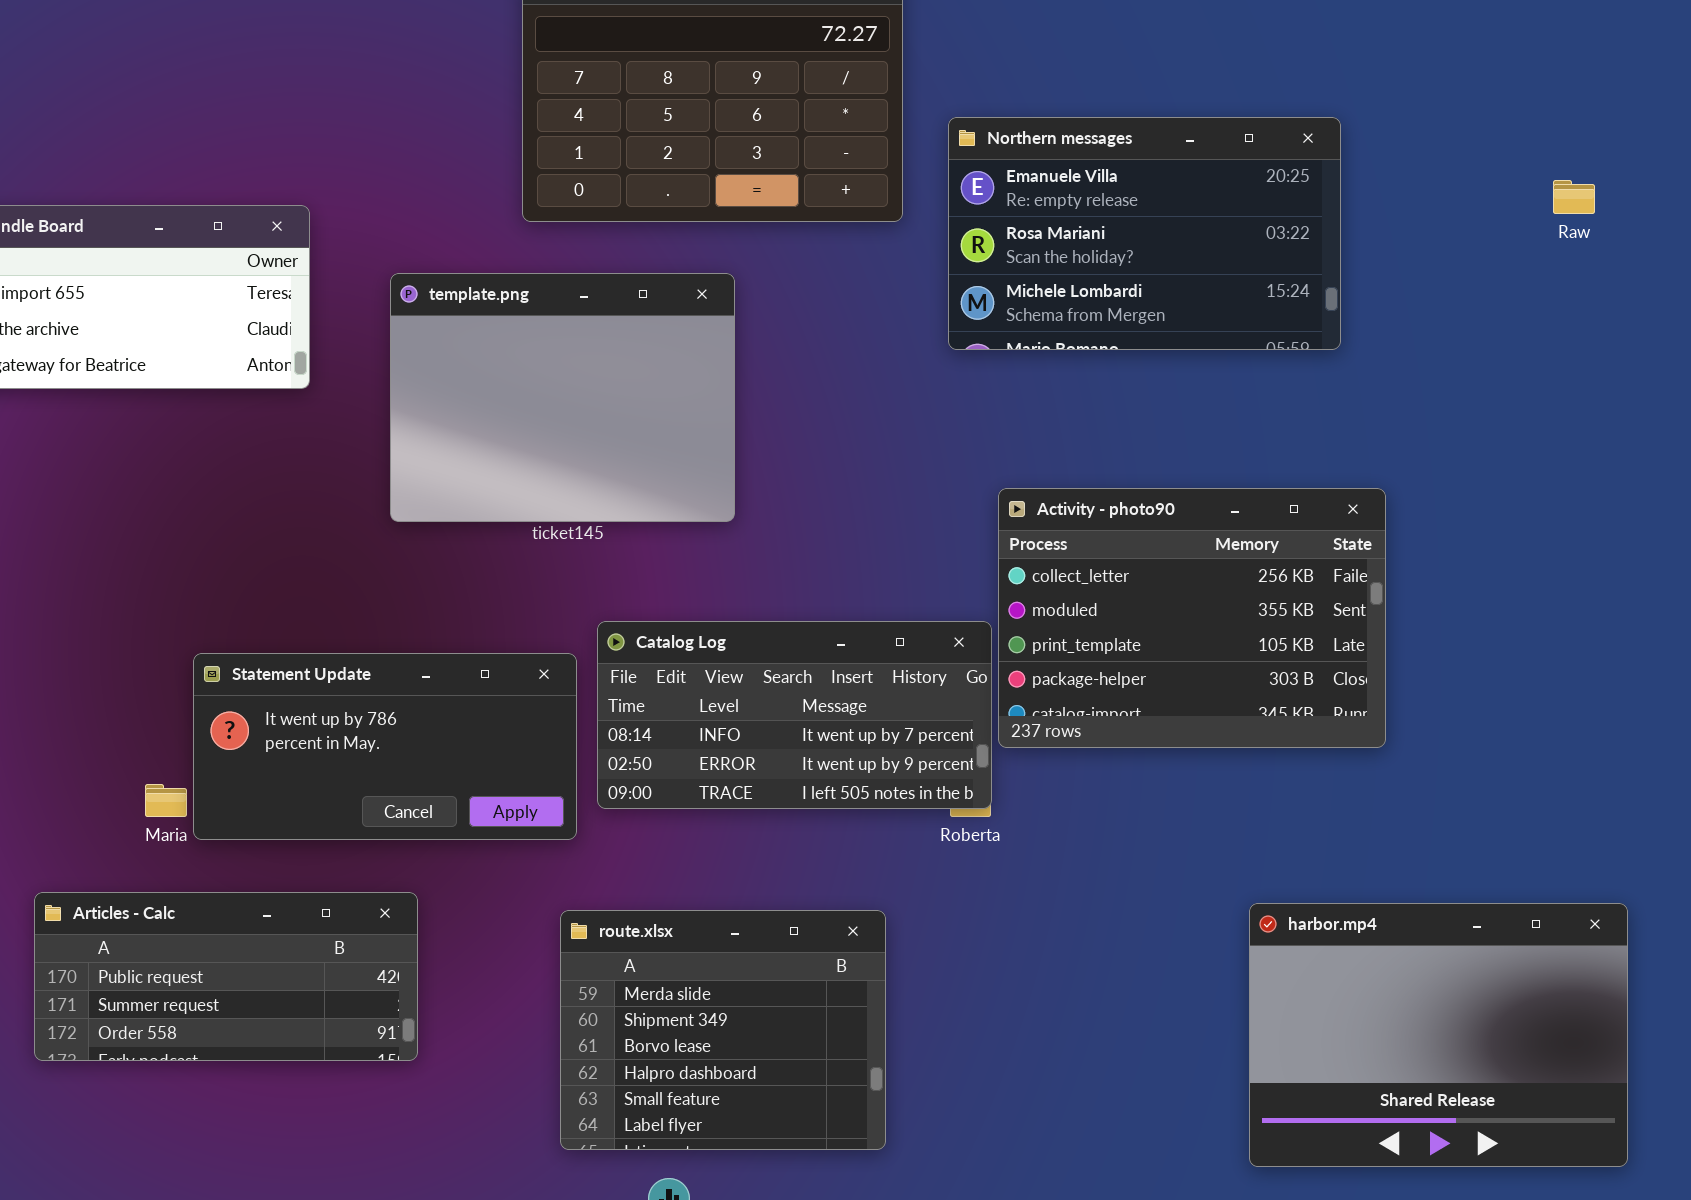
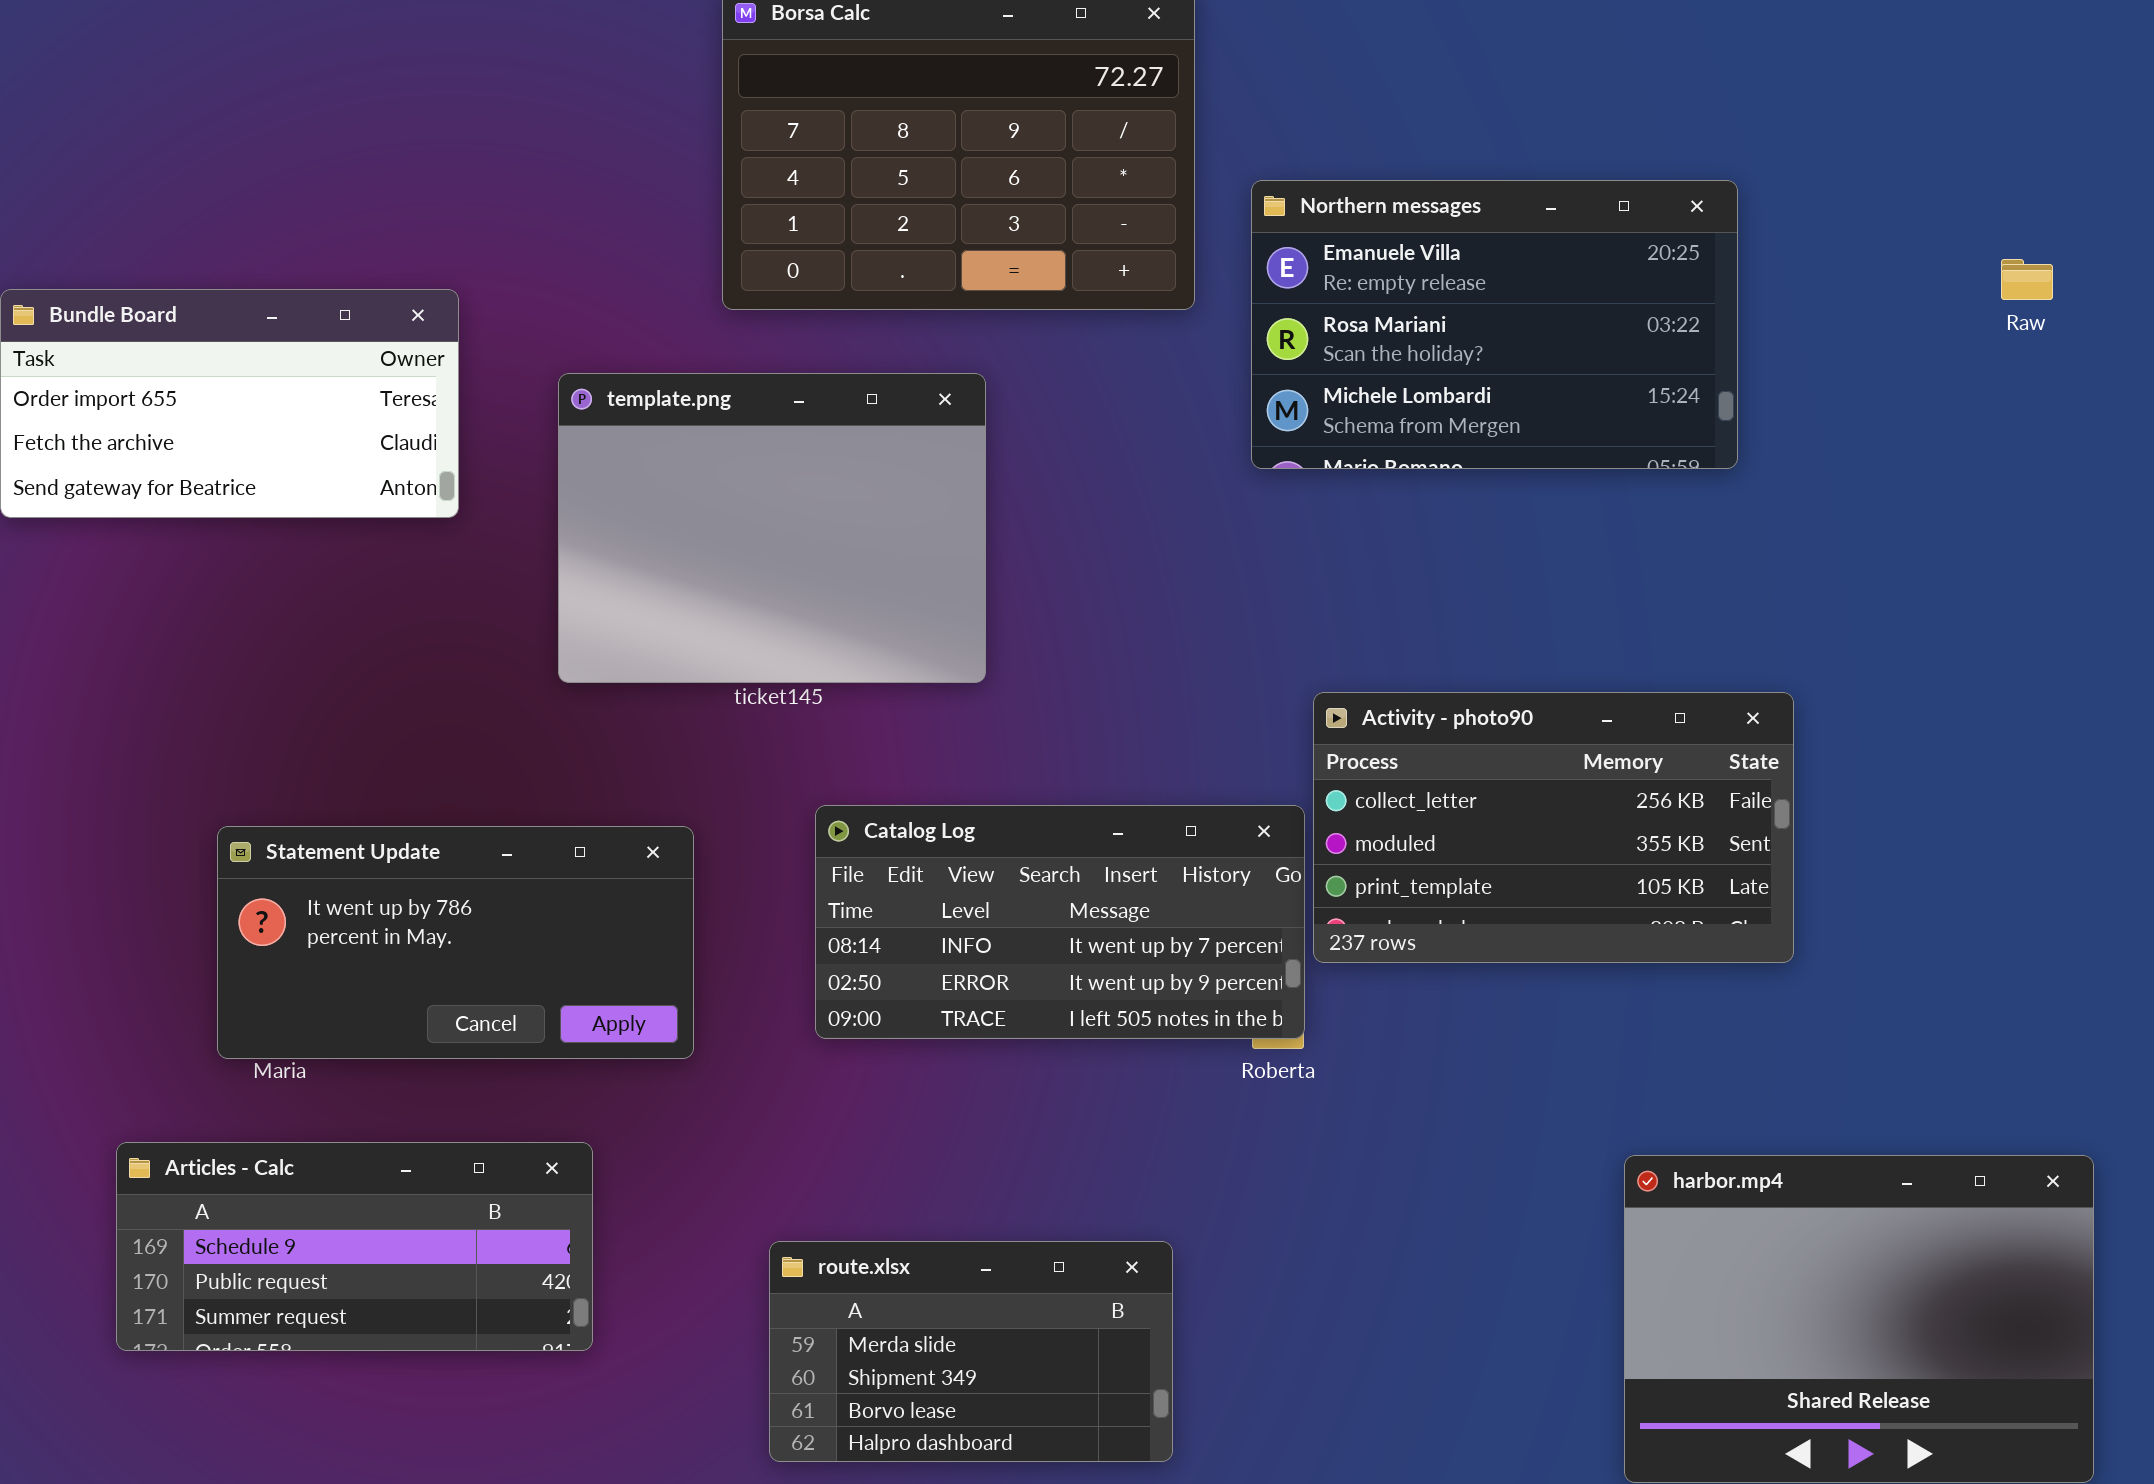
Activity - photo90: [998,488,1386,748] -> [1313,692,1794,963], resized
Statement Update: [193,653,577,840] -> [217,826,694,1059], moved
Articles - Calc: [34,892,418,1061] -> [116,1142,593,1351], scrolled up 1 row
route.xlsx: [560,910,886,1150] -> [769,1241,1173,1462], resized

